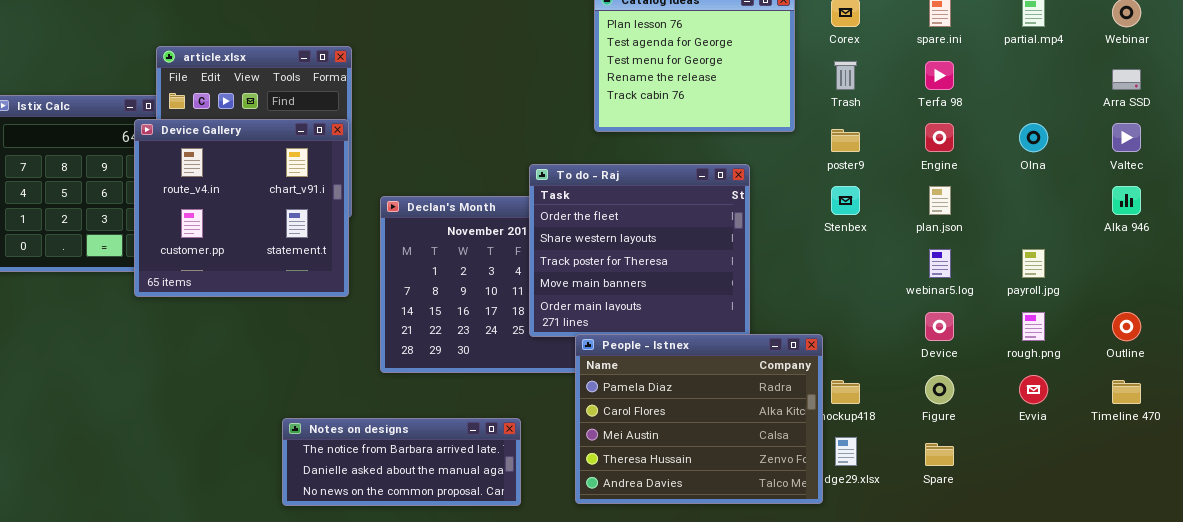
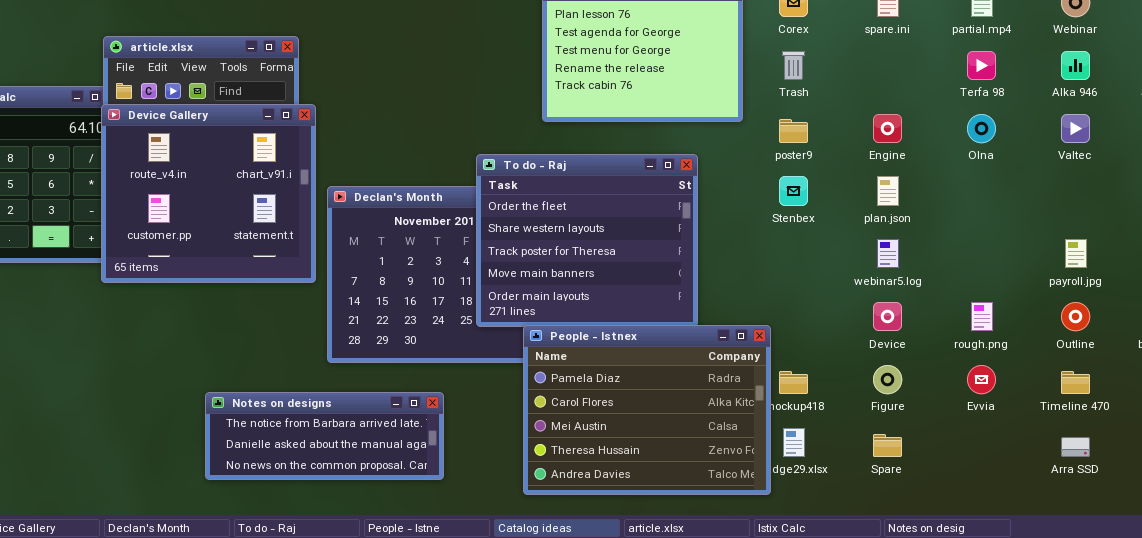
Terfa 98: [925,61,954,90] -> [967,51,996,80], moved
Arra SSD: [1112,69,1141,90] -> [1061,437,1090,457], moved
Device Gallery: [134,119,349,297] -> [101,104,316,283], moved
Alka 946: [1112,186,1141,215] -> [1061,51,1090,80], moved
payroll.jpg: [1022,249,1045,278] -> [1065,239,1087,268], moved
Notes on designs: [282,418,521,506] -> [205,392,444,480], moved

